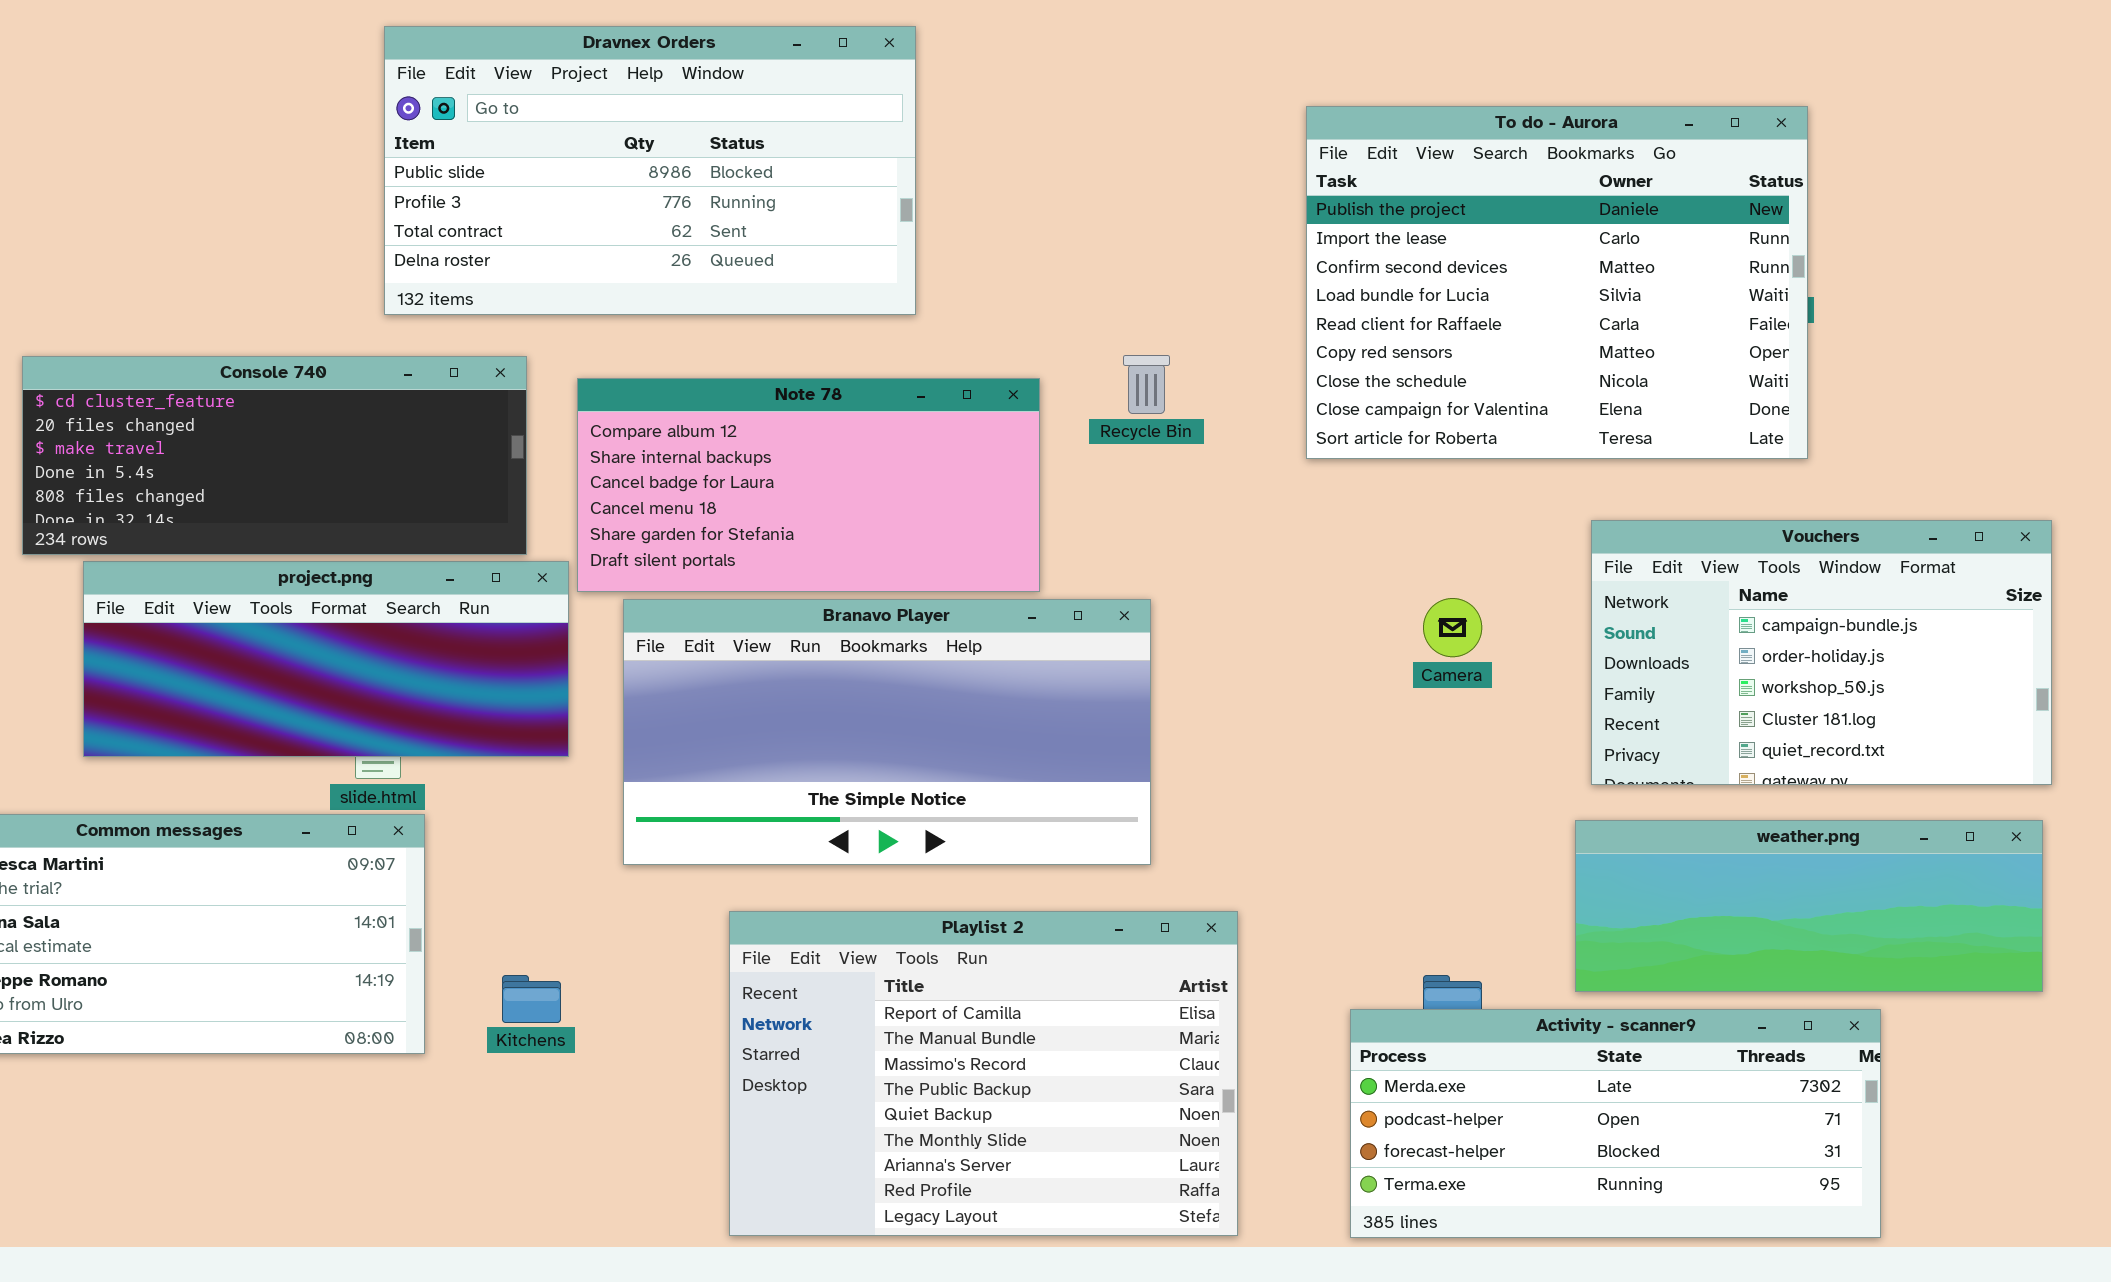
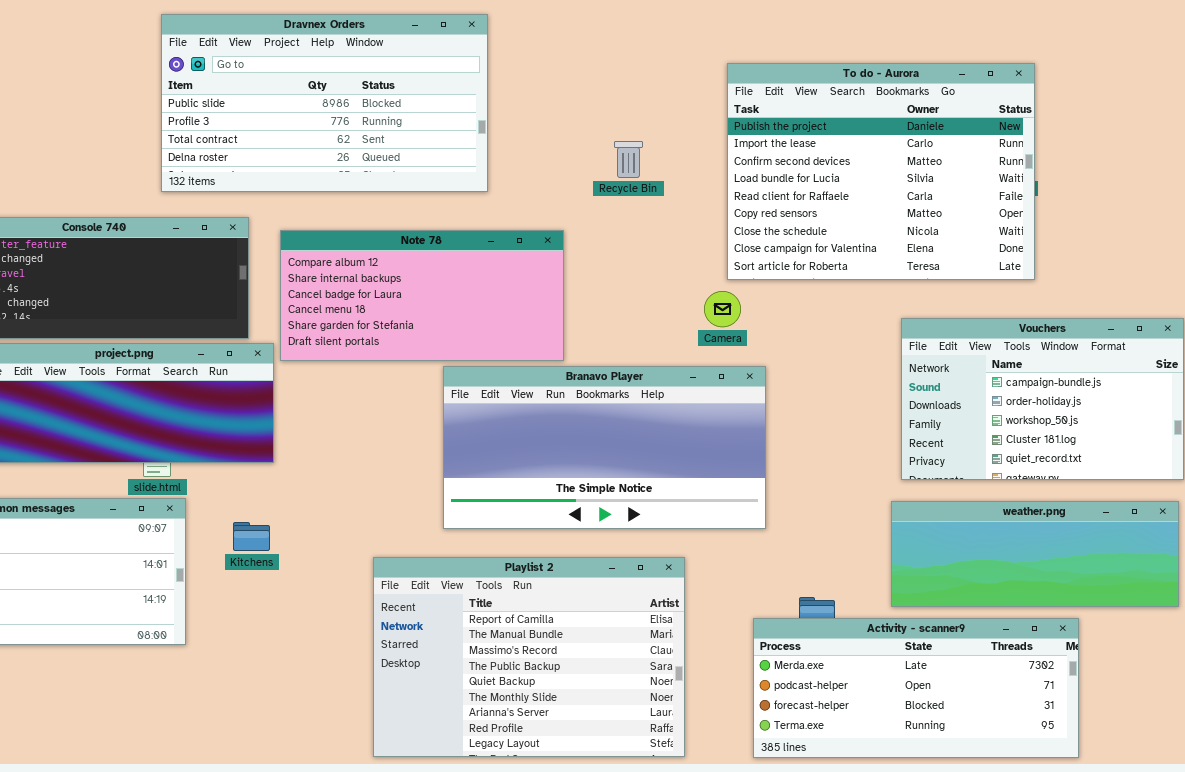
Recycle Bin: [1123,355,1170,414] -> [614,141,643,178], moved
Camera: [1423,598,1482,657] -> [704,291,741,327], moved
Branavo Player: [623,599,1151,865] -> [443,366,766,529], moved
Kitchens: [502,975,561,1023] -> [233,522,270,551], moved

